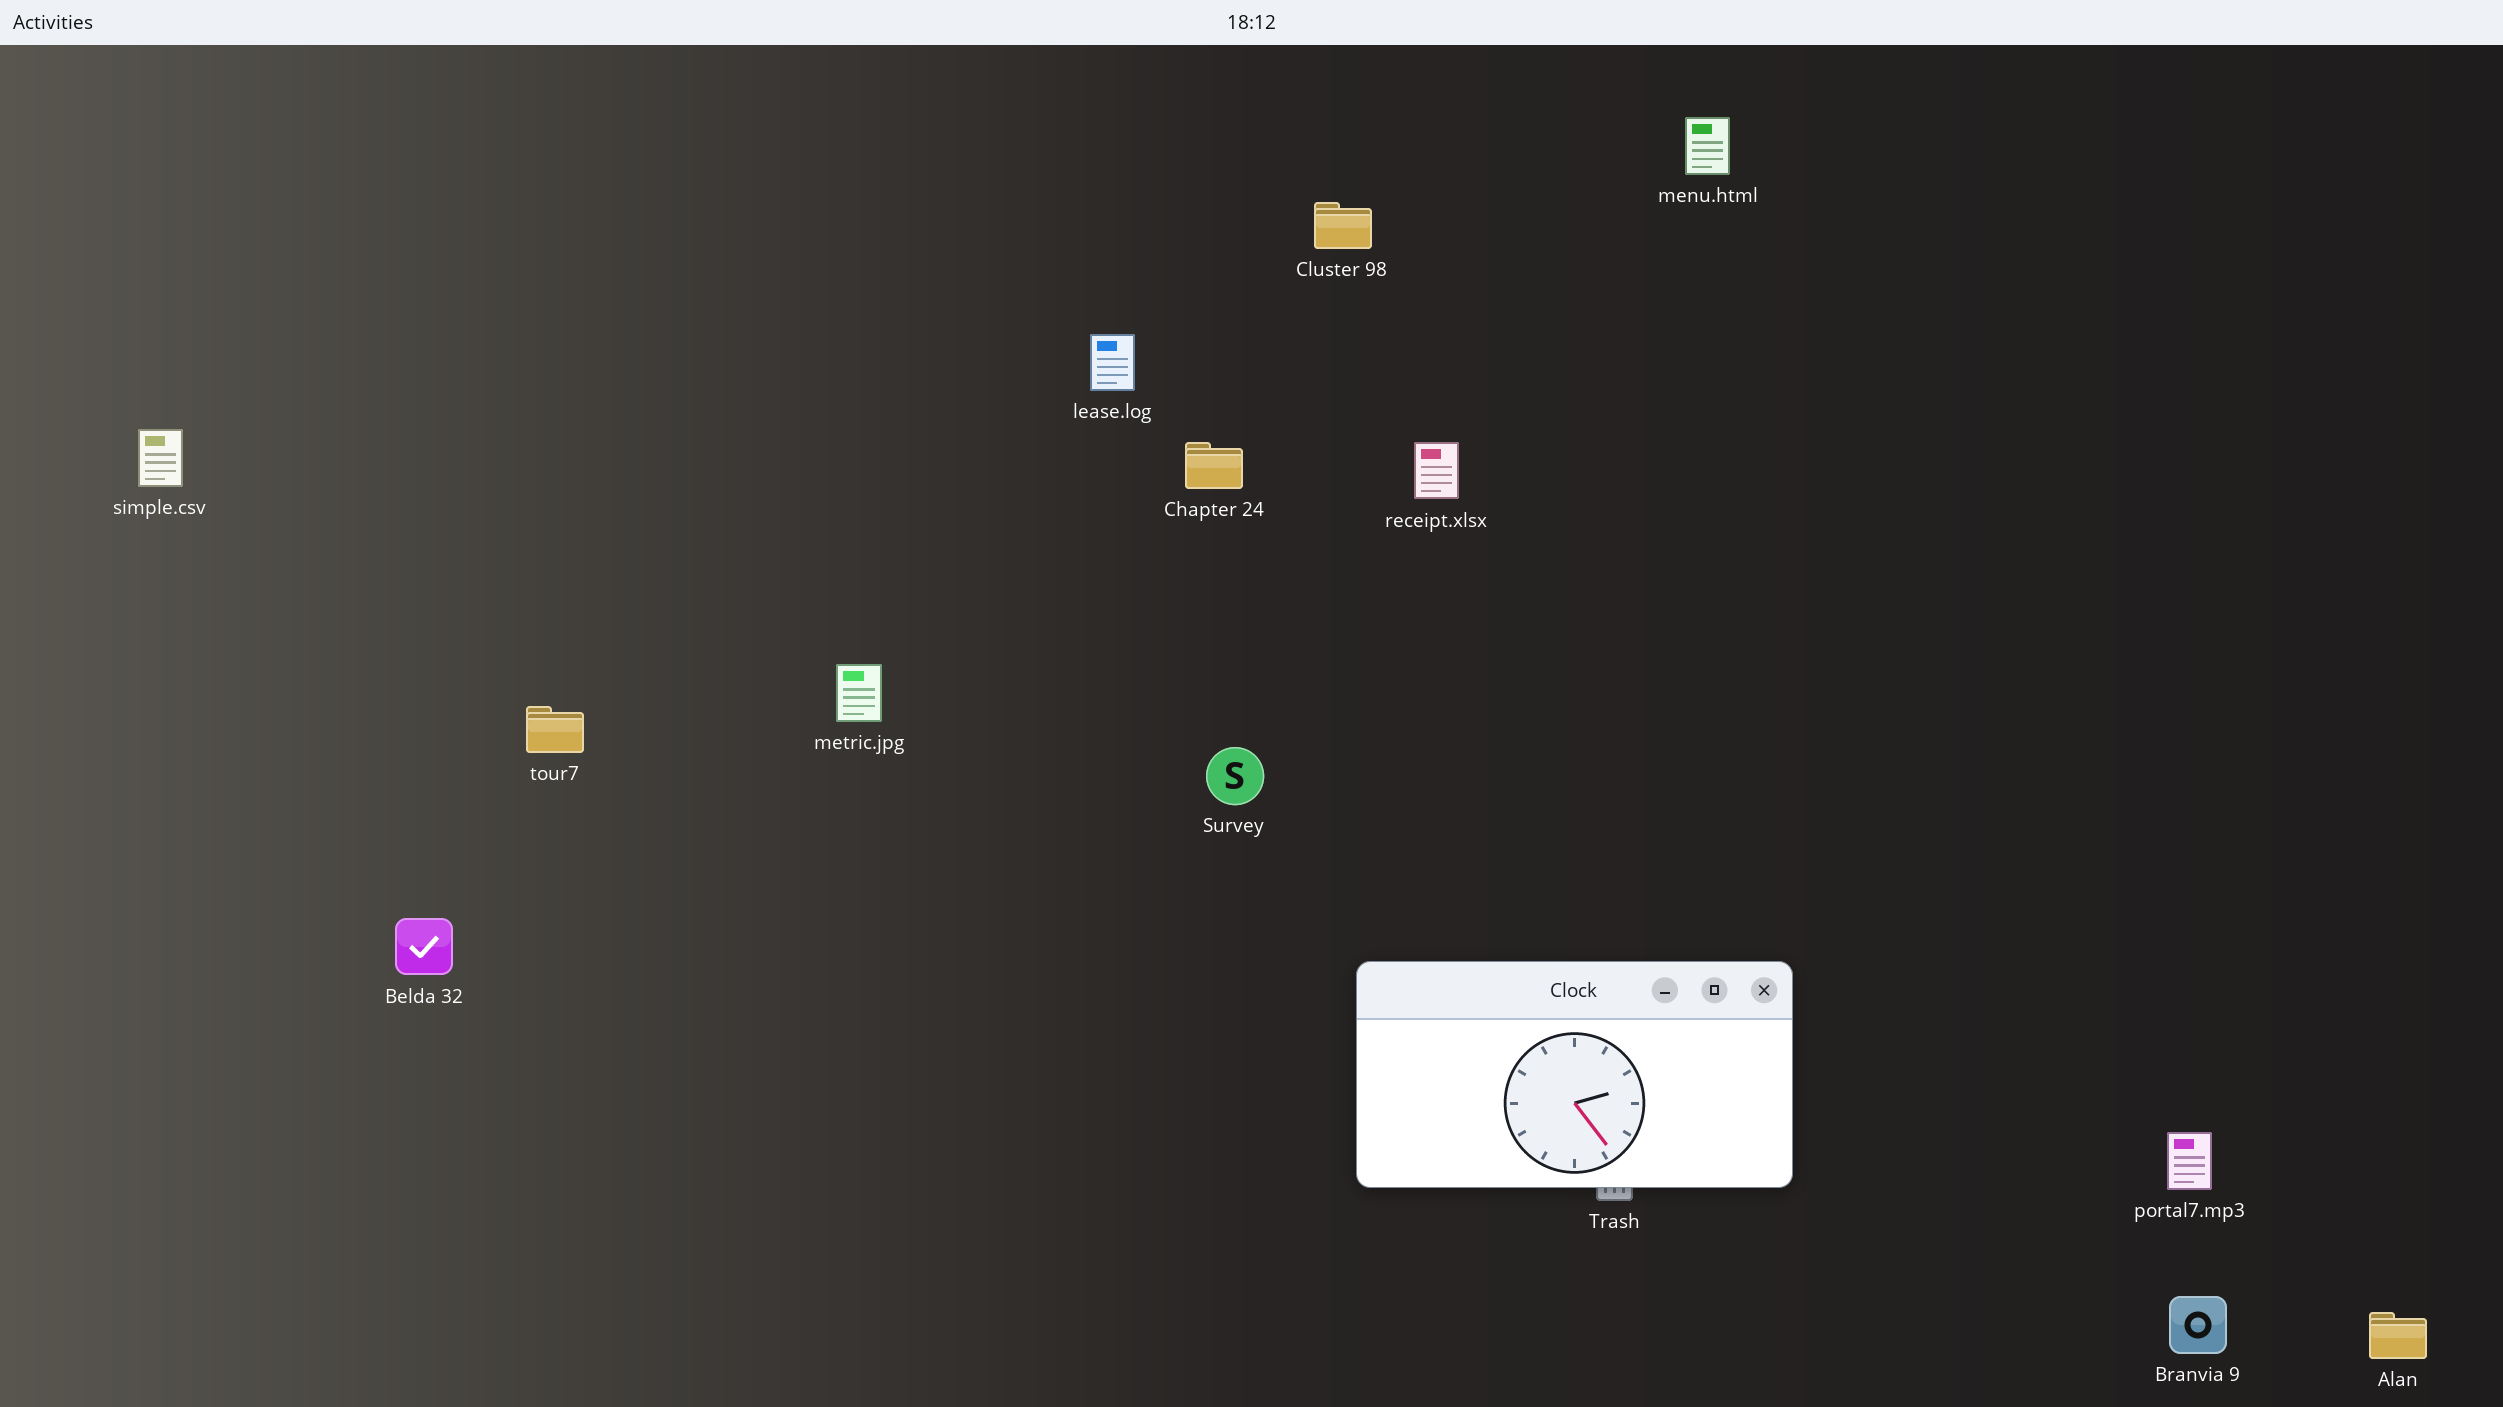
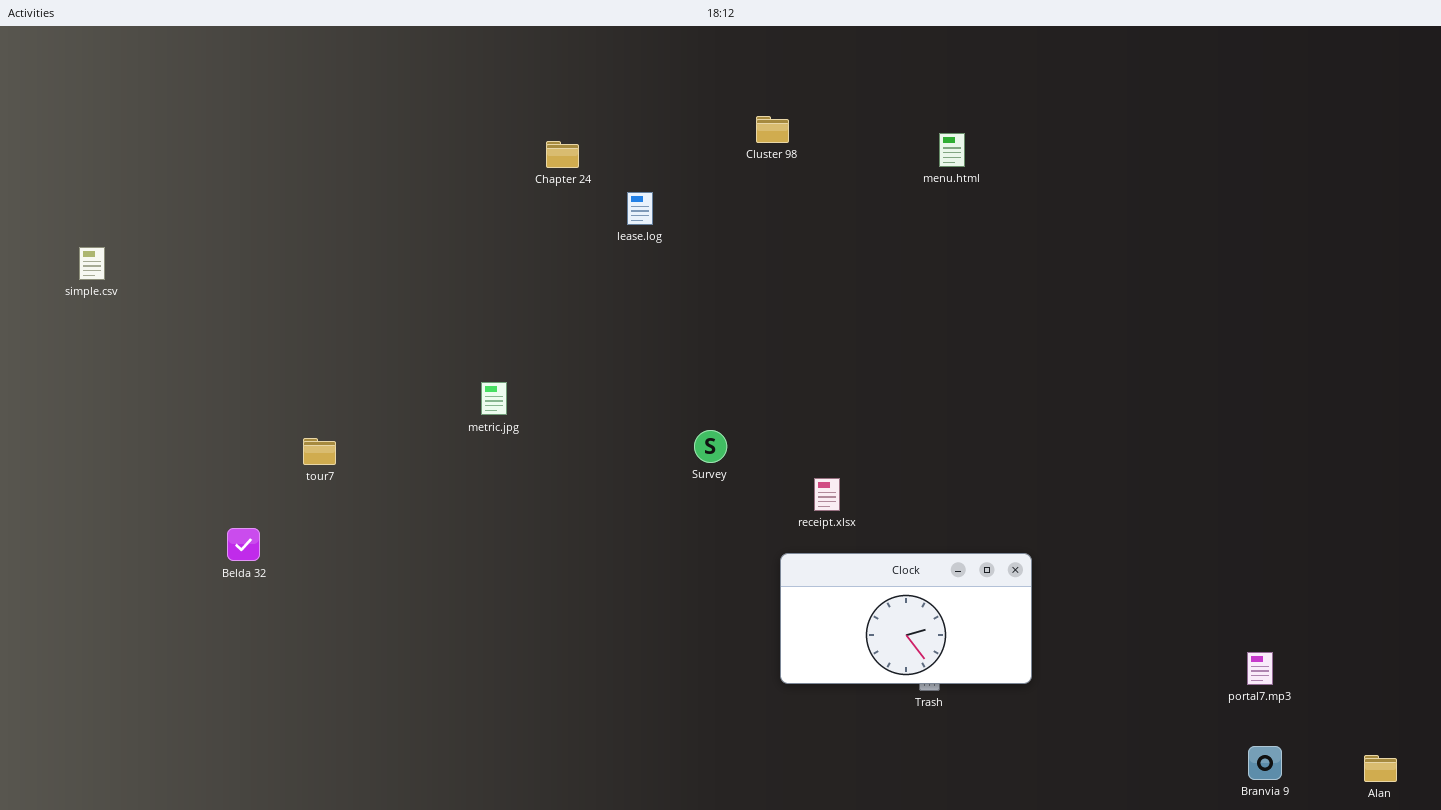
menu.html: [1685,117,1730,175] -> [939,133,965,167], moved
Chapter 24: [1185,442,1243,489] -> [546,141,579,168], moved
receipt.xlsx: [1414,442,1459,499] -> [814,478,840,511], moved
tour7: [526,706,584,753] -> [303,438,336,465], moved

